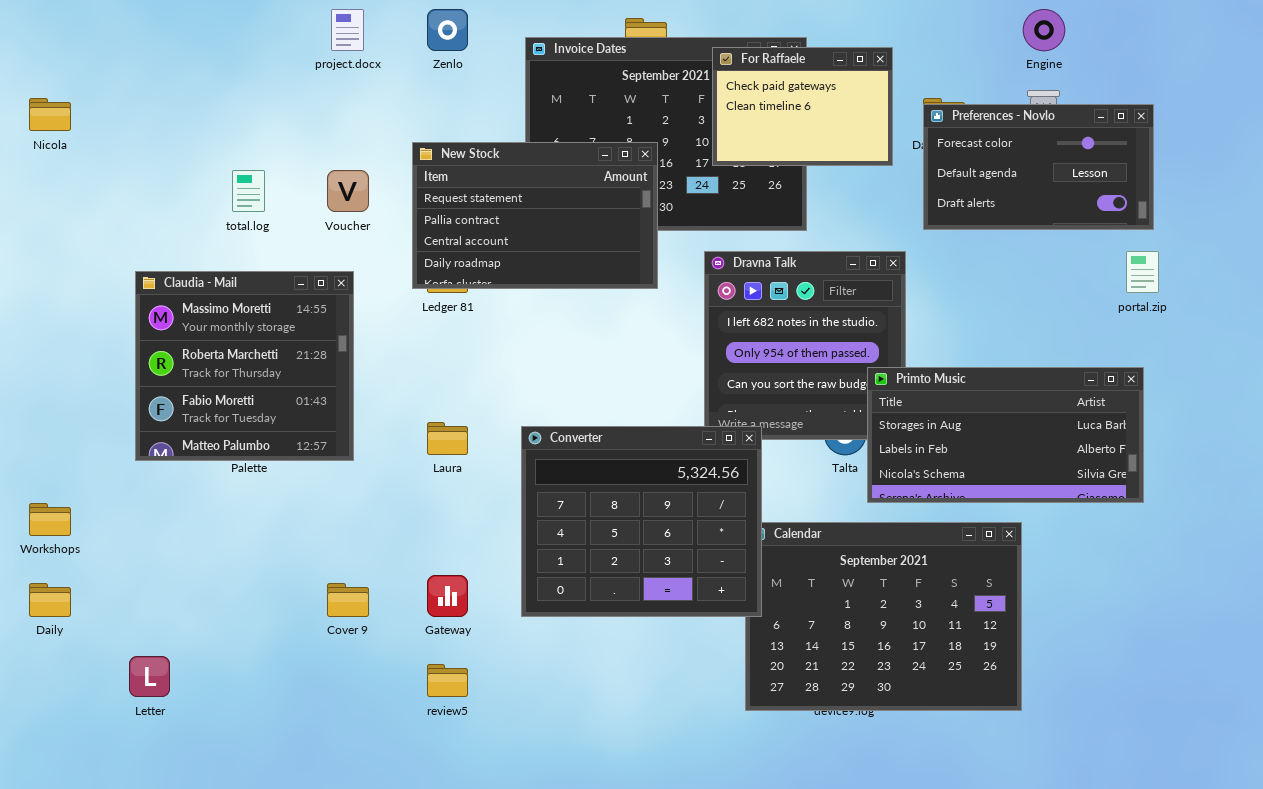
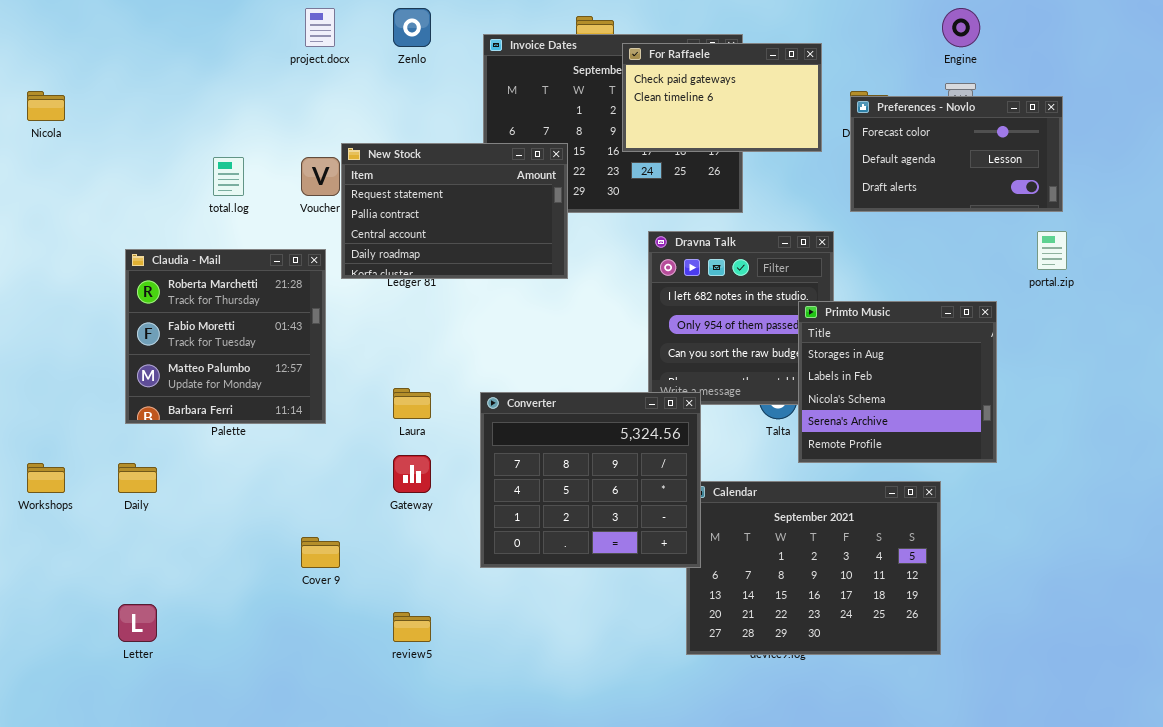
For Raffaele: [712,47,893,166] -> [622,43,822,152], resized
New Stock: [412,142,658,289] -> [341,143,568,279], moved
Claudia - Mail: [135,271,354,461] -> [125,249,326,424], scrolled down 1 row
Primto Music: [867,367,1144,503] -> [798,301,997,463], resized
Gateway: [427,575,468,617] -> [393,455,431,493], moved
Daily: [29,583,71,617] -> [118,463,157,493], moved

